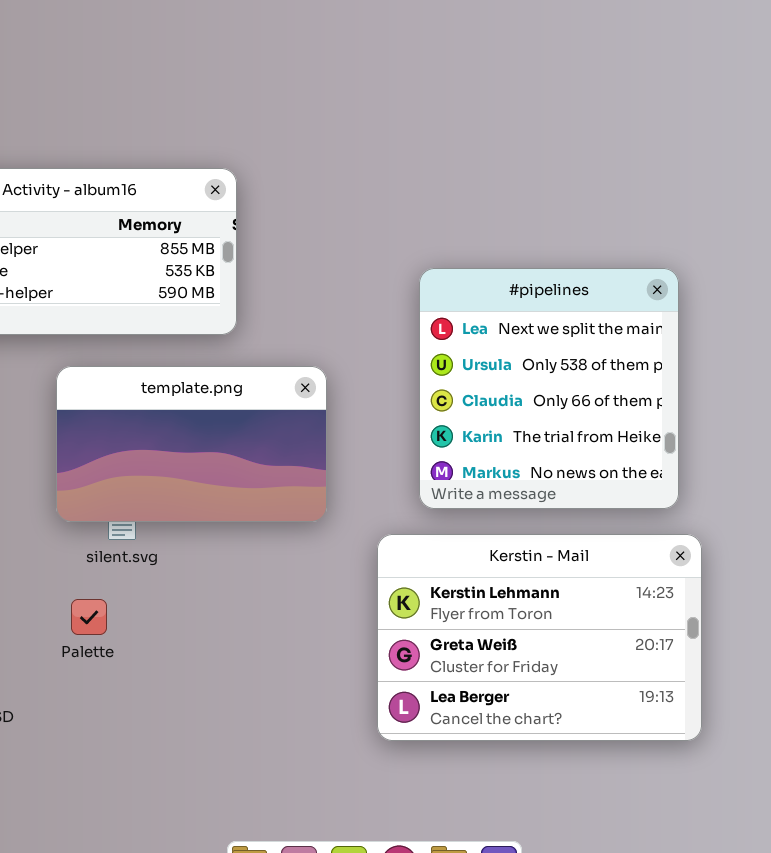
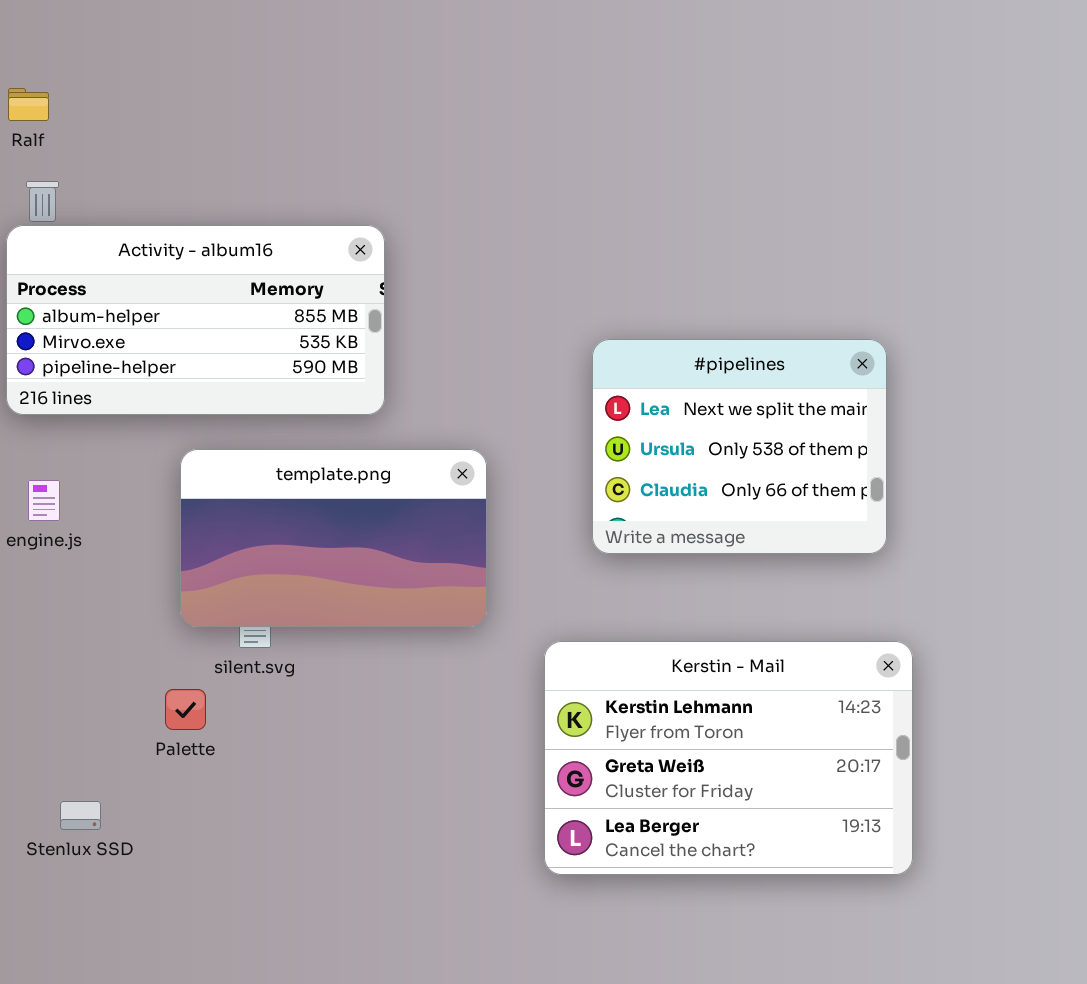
#pipelines: [419,268,679,509] -> [592,339,887,554], resized
Palette: [71,599,107,635] -> [165,689,206,730], moved

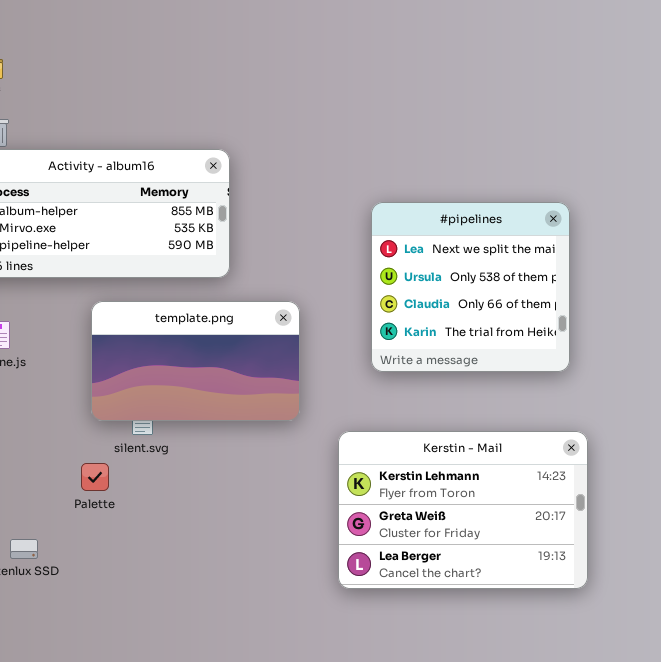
#pipelines: [592,339,887,554] -> [371,202,570,372], resized

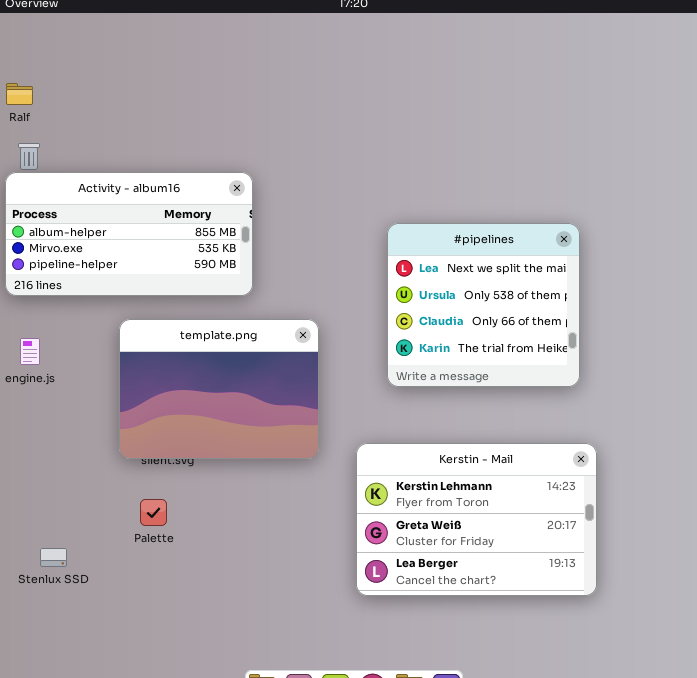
template.png: [91,301,300,421] -> [119,319,319,459], resized
Palette: [81,463,109,491] -> [140,499,167,526], moved

